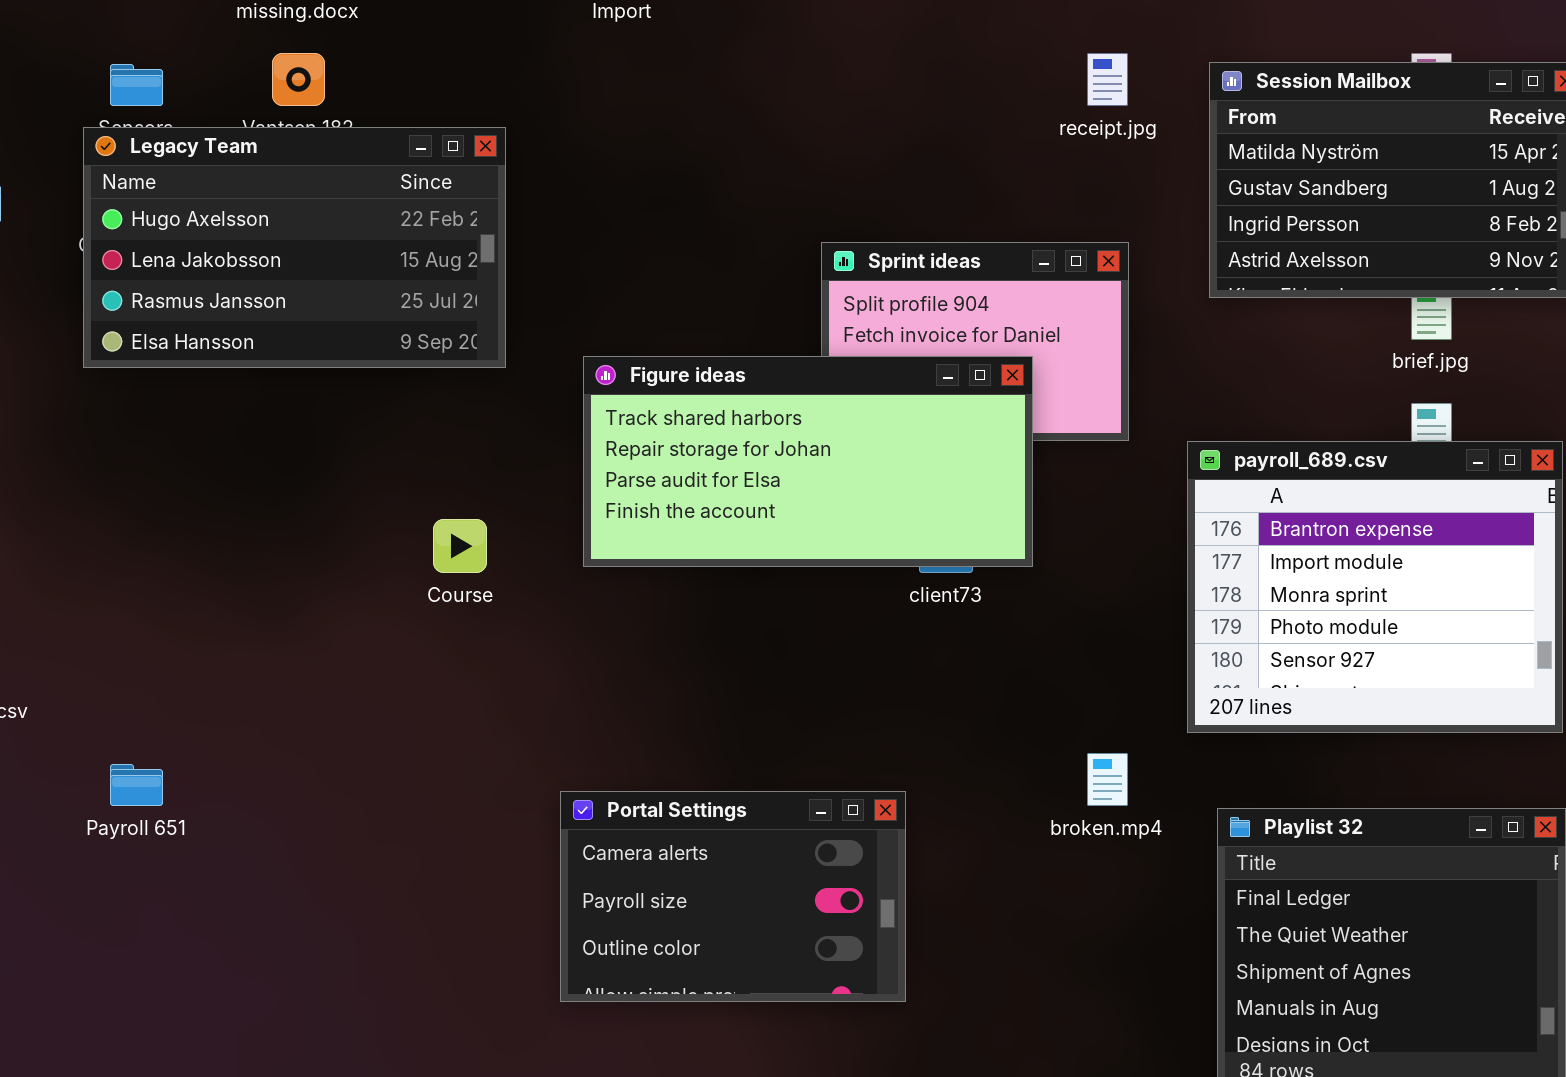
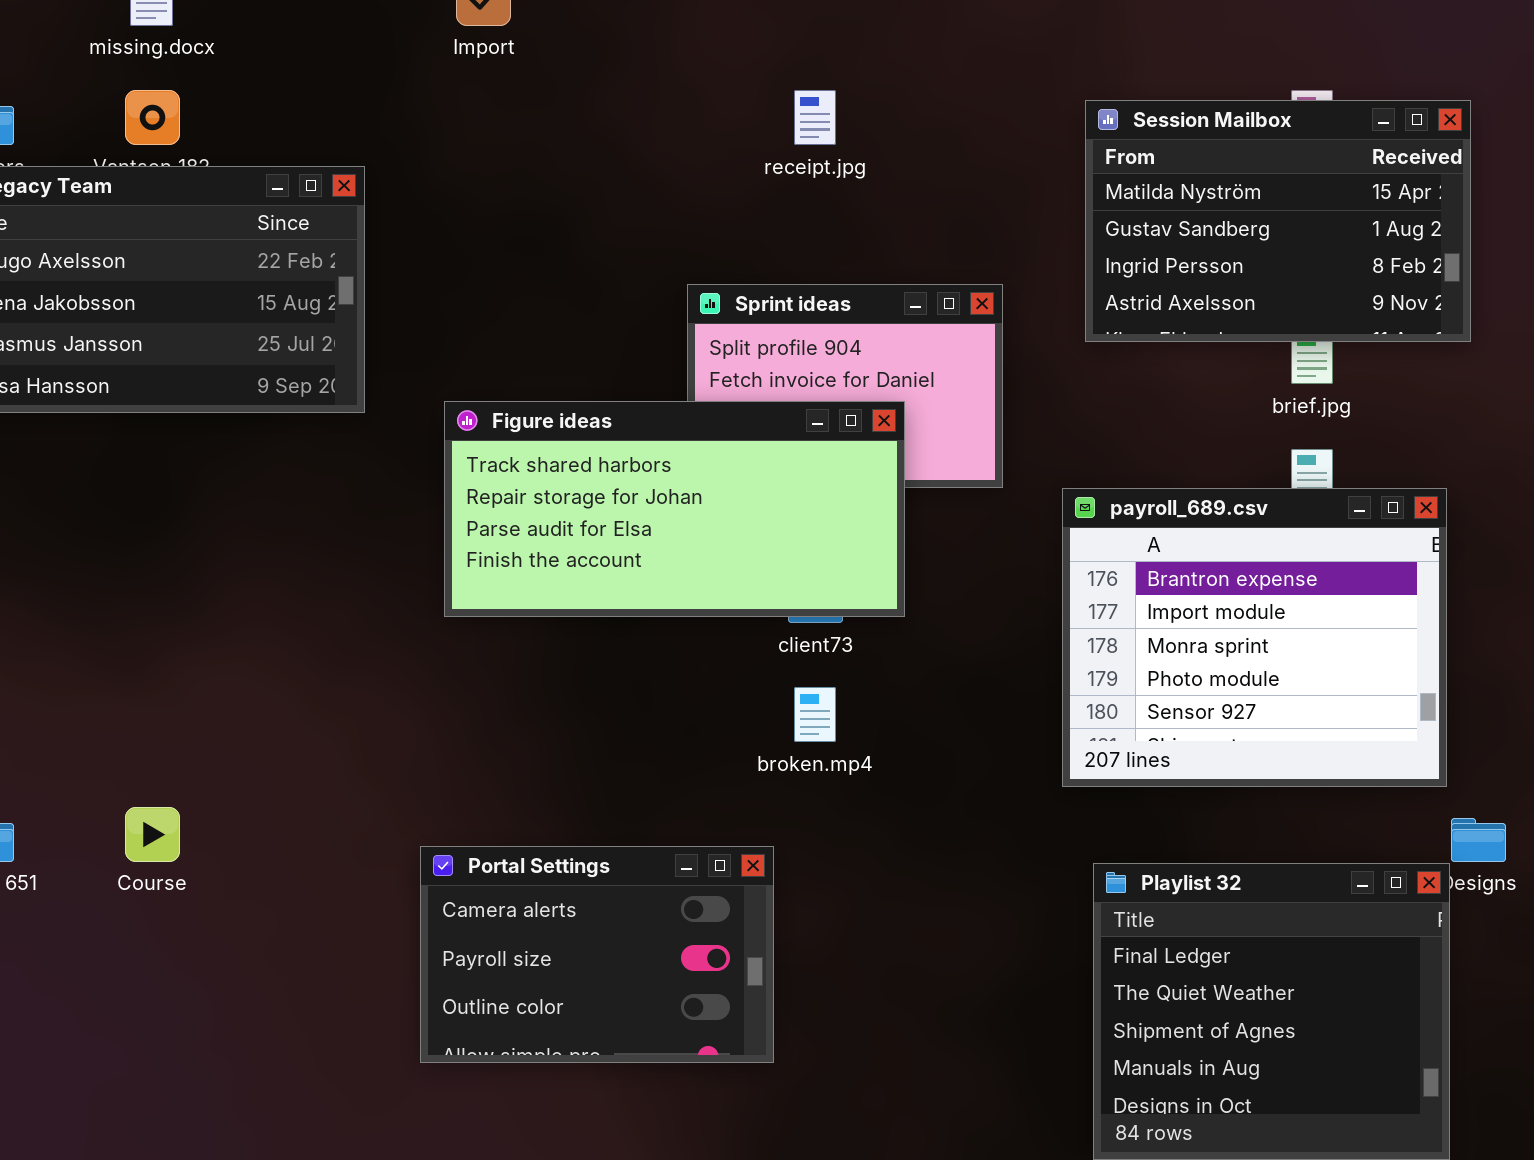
receipt.jpg: [1087,53,1128,106] -> [794,90,836,145], moved
Course: [433,519,487,573] -> [125,807,180,862], moved
broken.mp4: [1087,753,1128,806] -> [794,687,836,742], moved

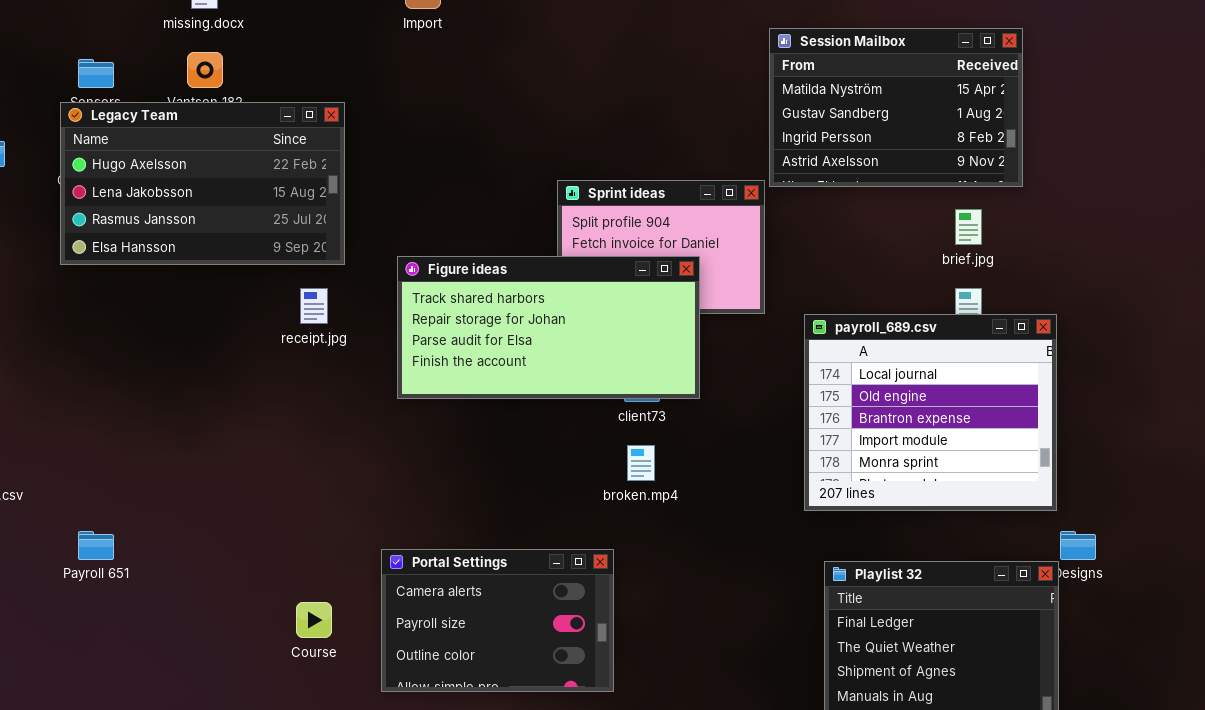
receipt.jpg: [794,90,836,145] -> [300,288,328,324], moved
Session Mailbox: [1085,100,1471,342] -> [769,28,1023,187], moved
payroll_689.csv: [1062,488,1447,787] -> [804,314,1057,511], scrolled up 2 rows
Course: [125,807,180,862] -> [296,602,332,638], moved

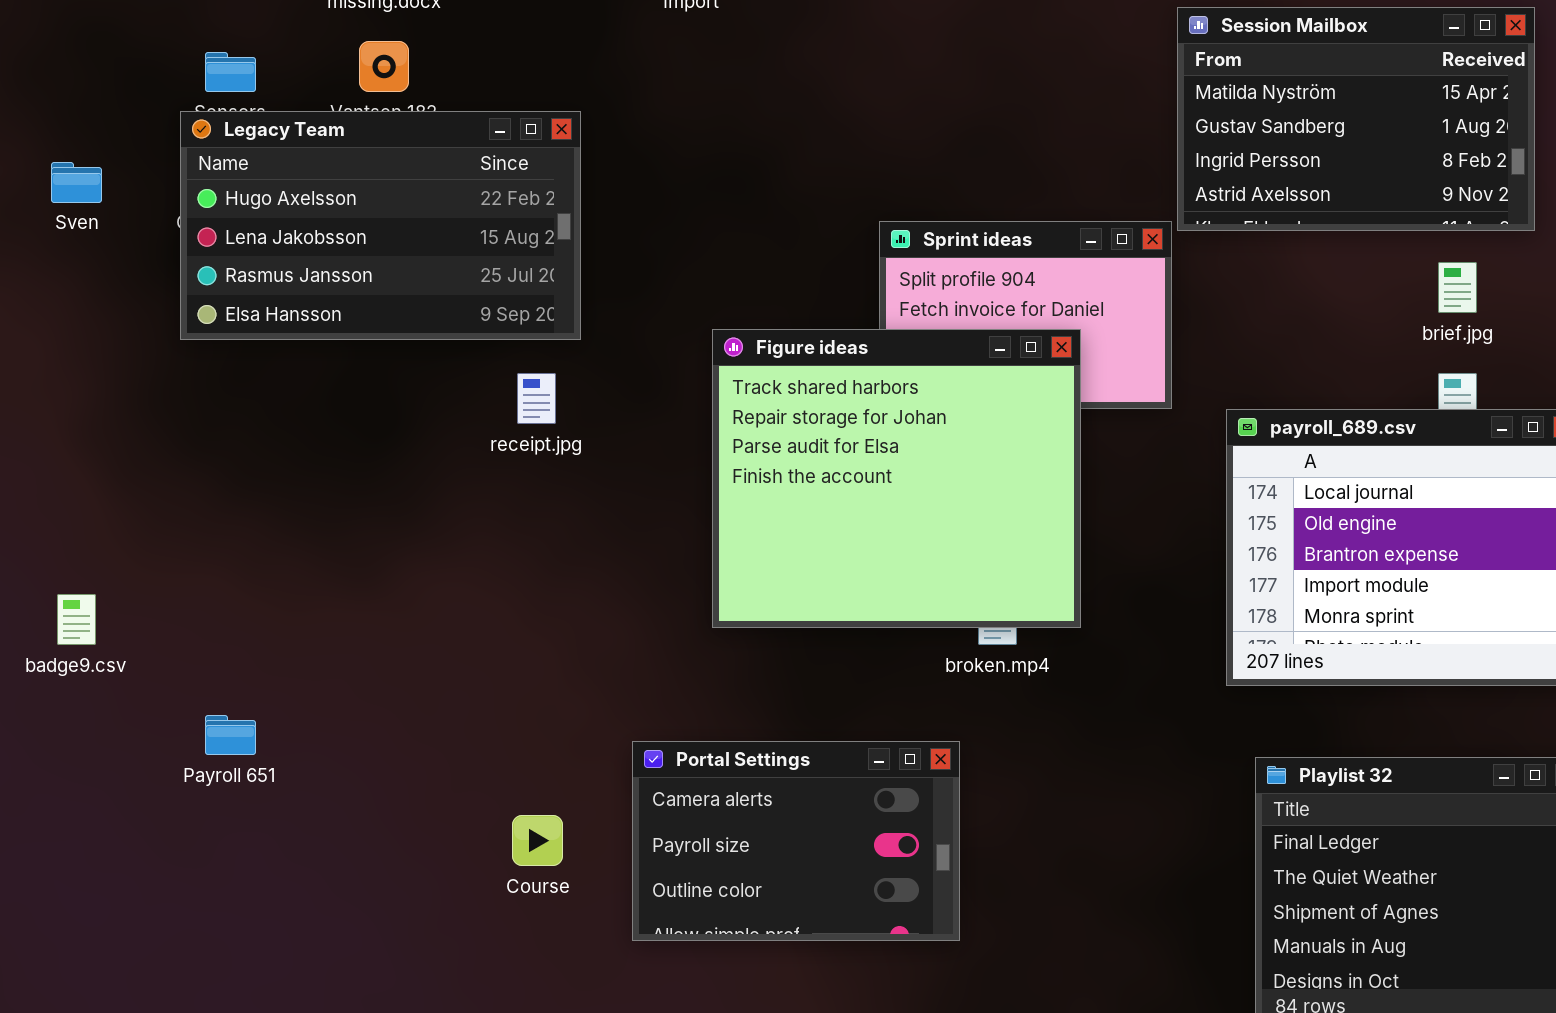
Figure ideas: [397,256,700,399] -> [712,329,1081,628], resized

